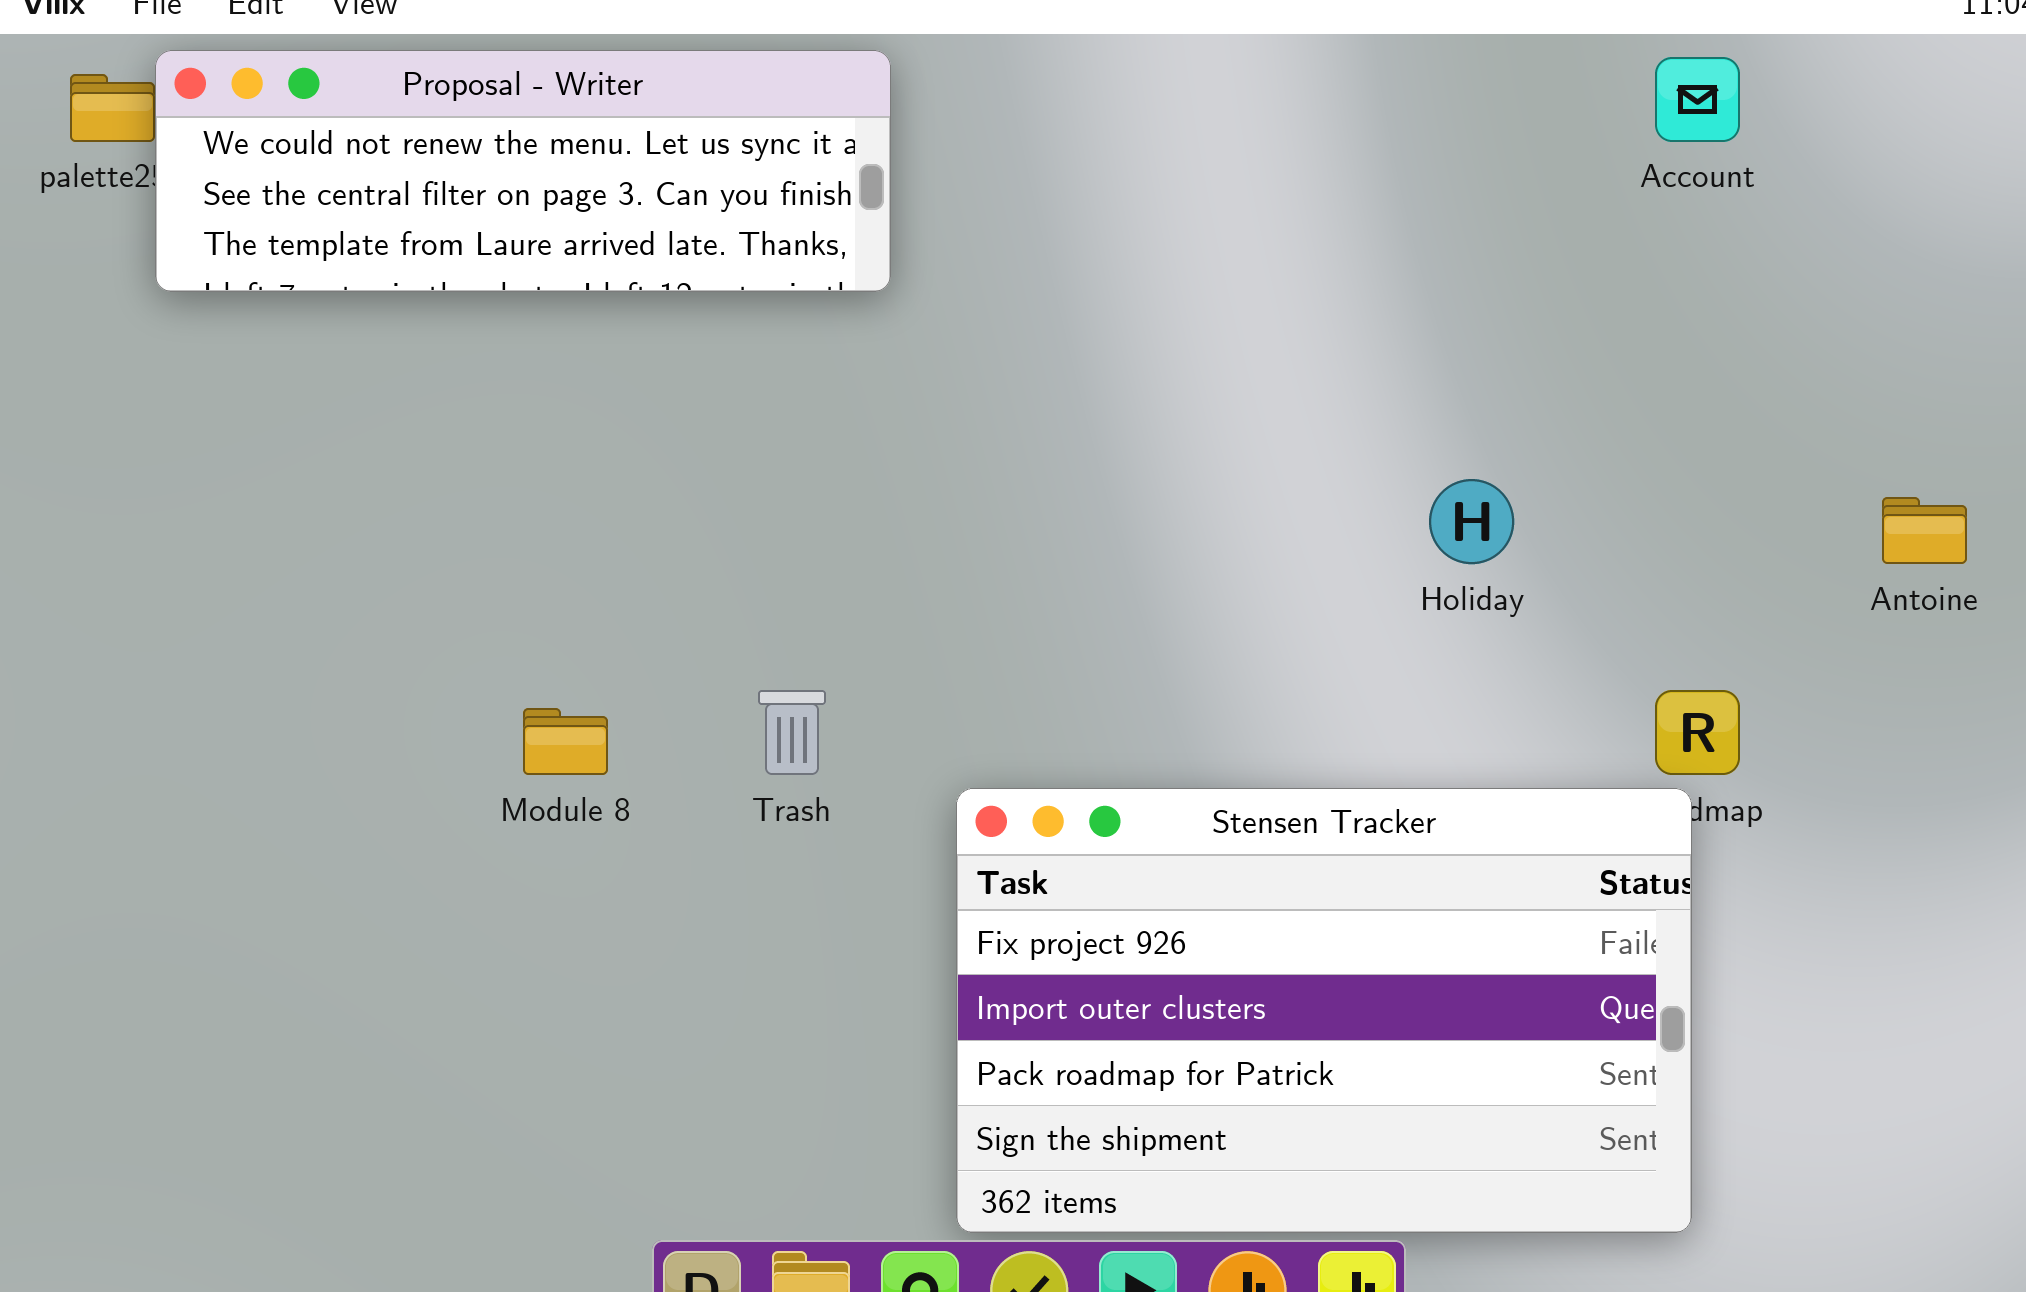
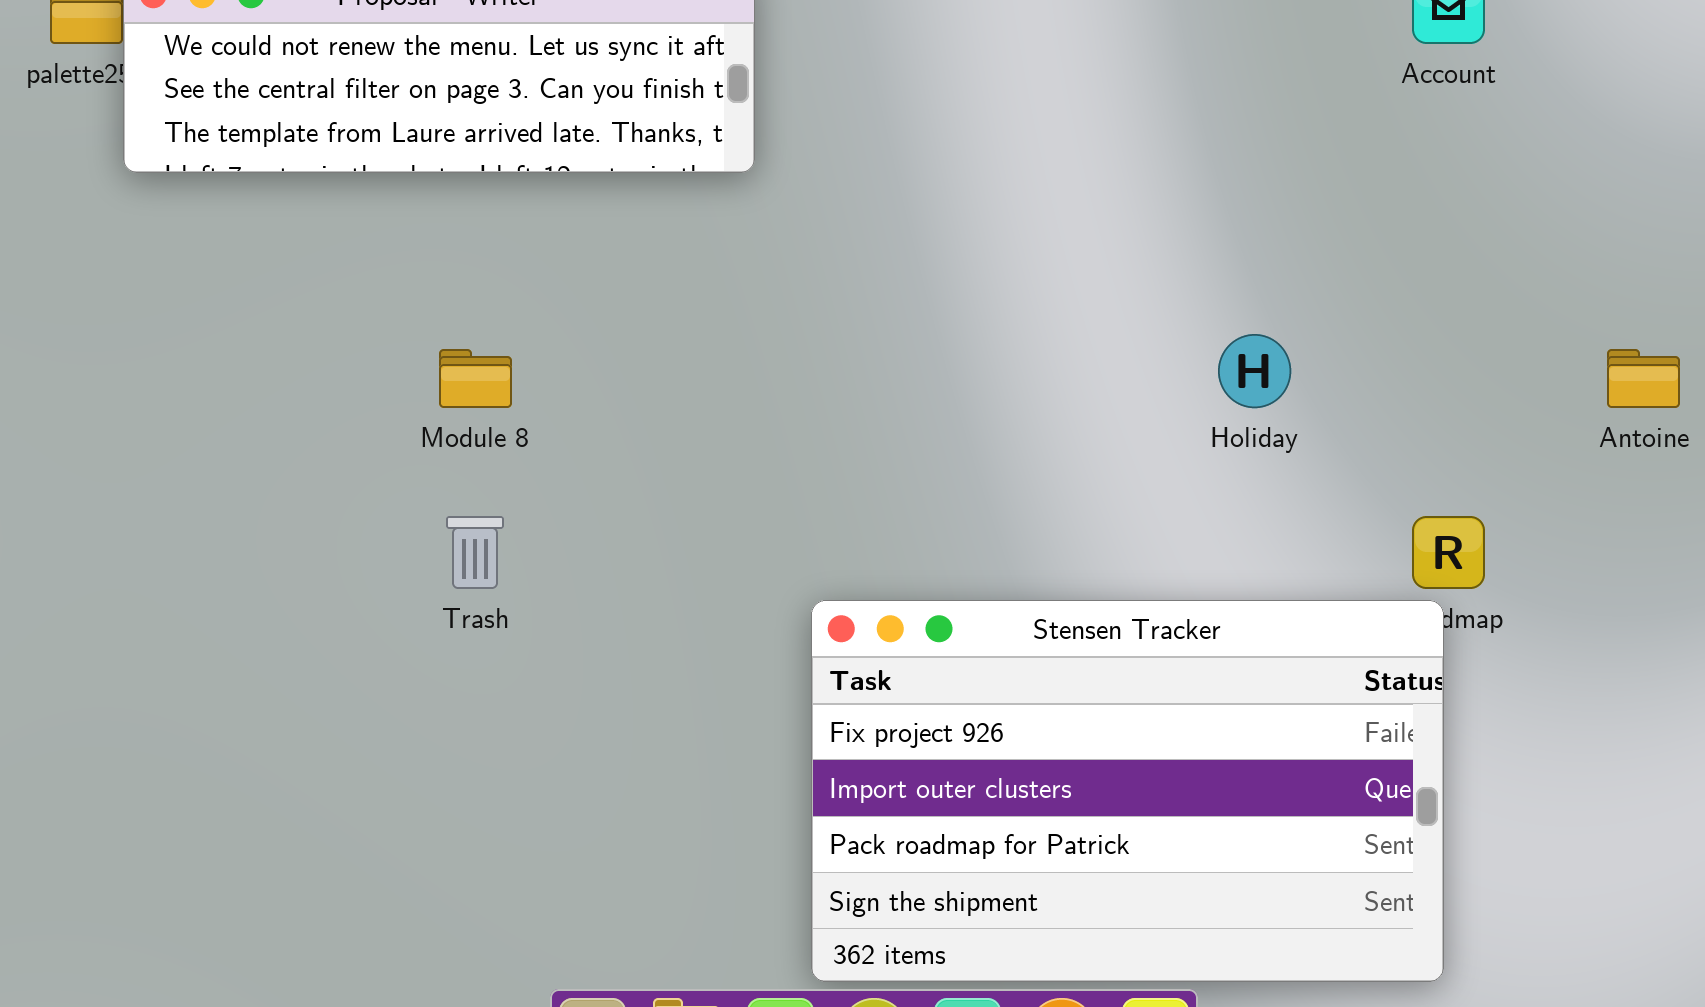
Trash: [758,690,826,775] -> [446,516,504,589], moved
Module 8: [523,708,608,775] -> [439,349,512,408], moved

